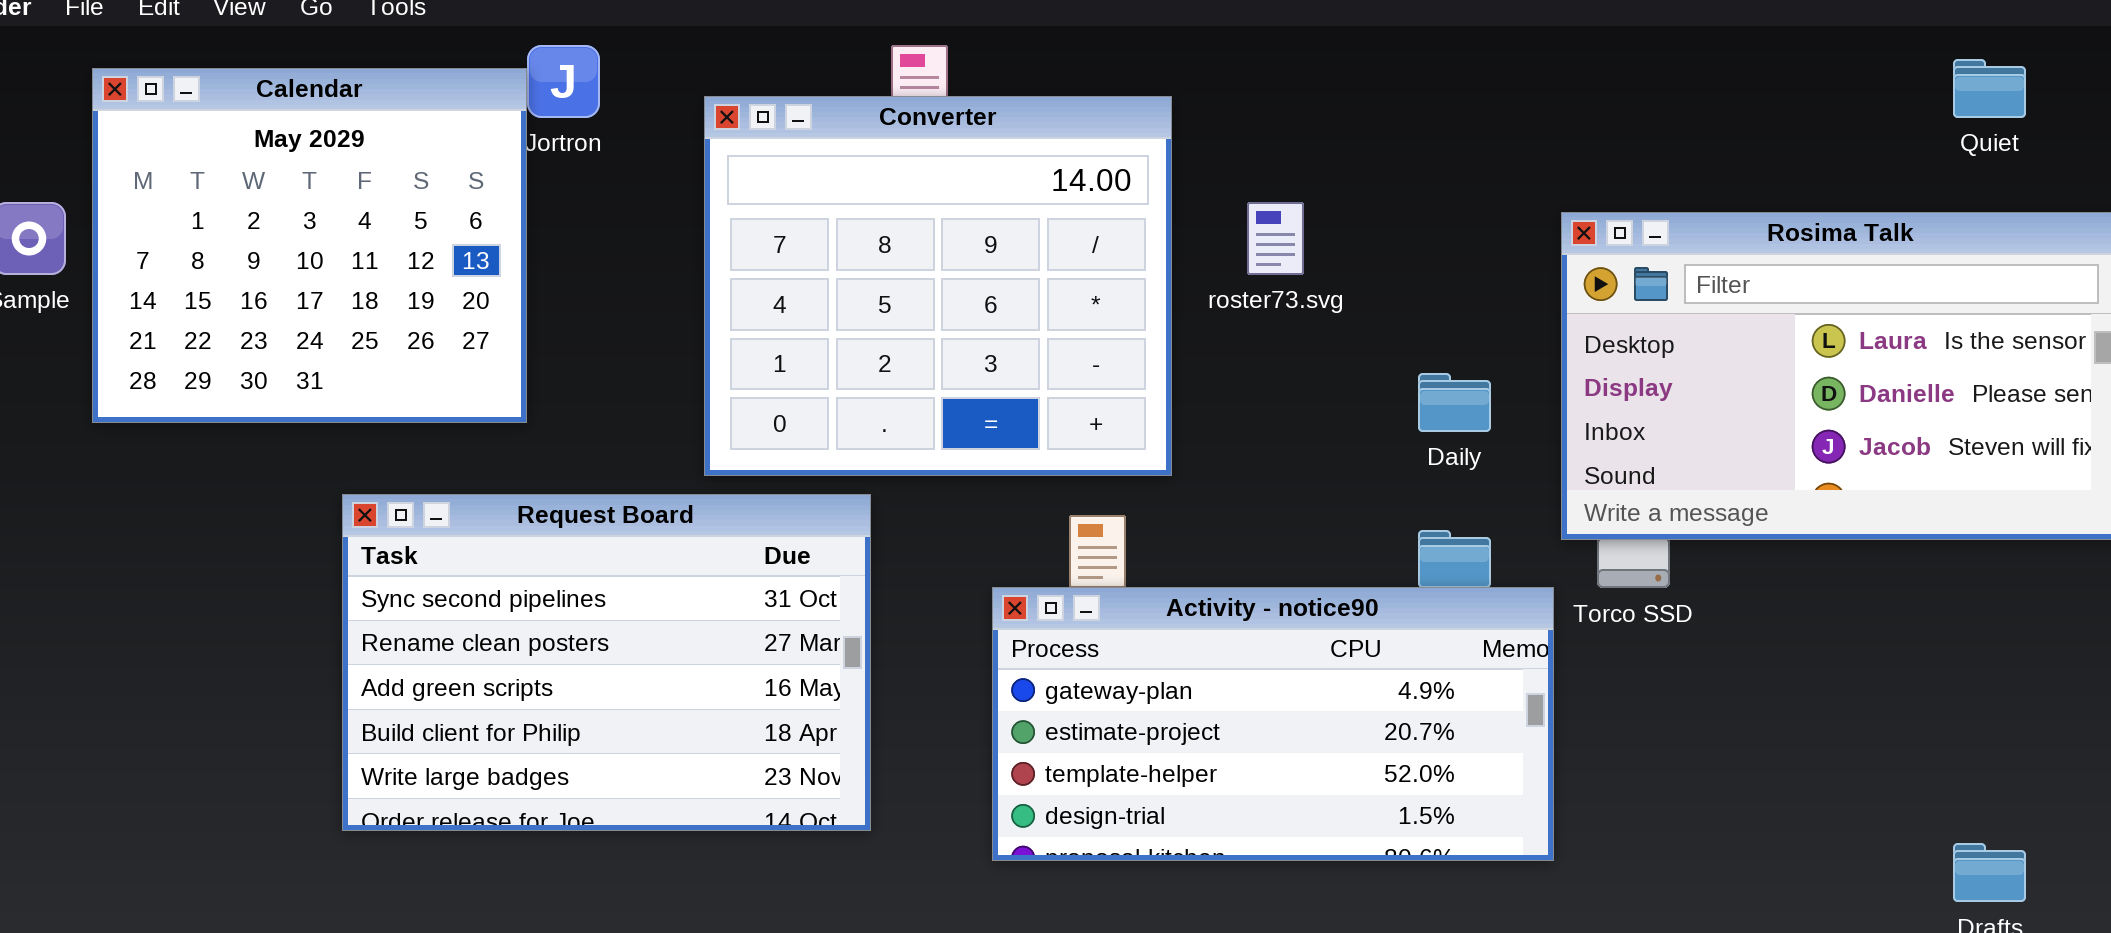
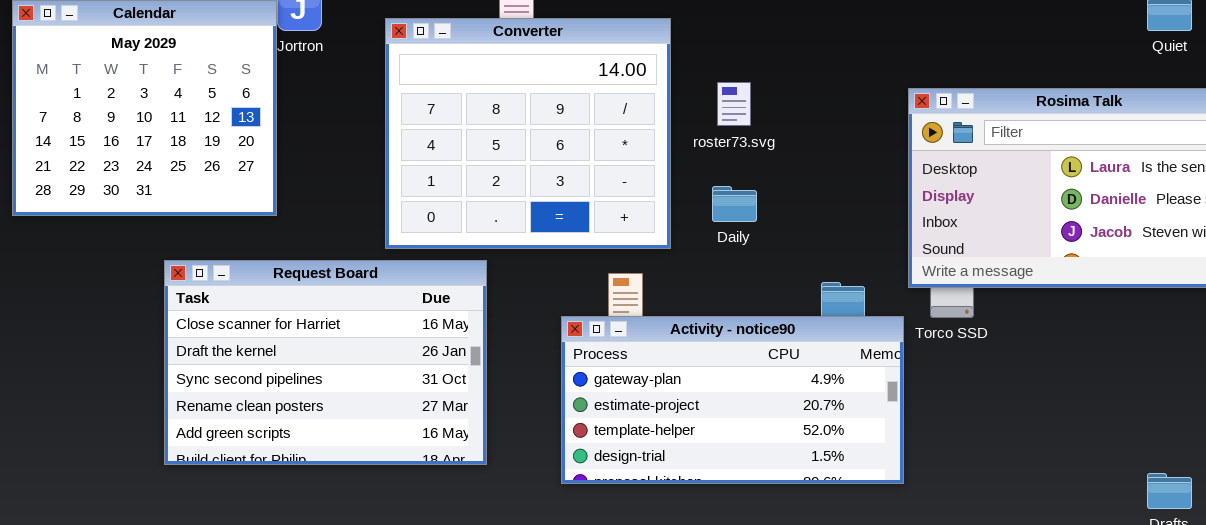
Daily: [1418,373,1491,432] -> [712,186,757,222], moved
Request Board: [342,494,871,831] -> [164,260,487,465], scrolled up 2 rows

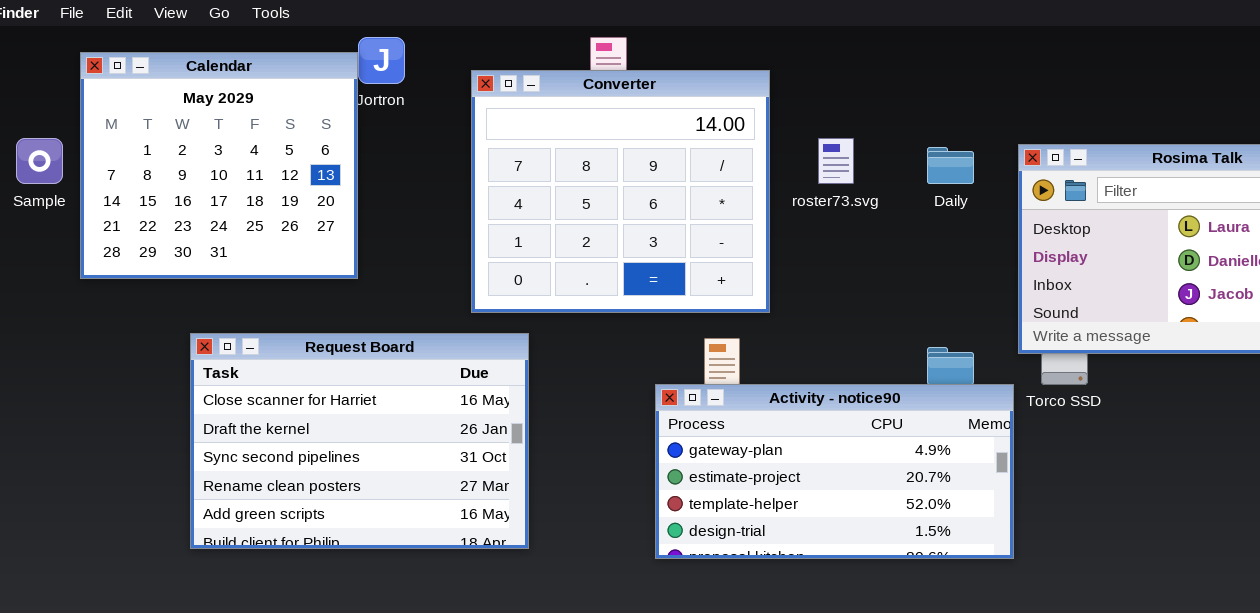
Daily: [712,186,757,222] -> [927,147,974,184], moved
Request Board: [164,260,487,465] -> [190,333,529,549], moved

